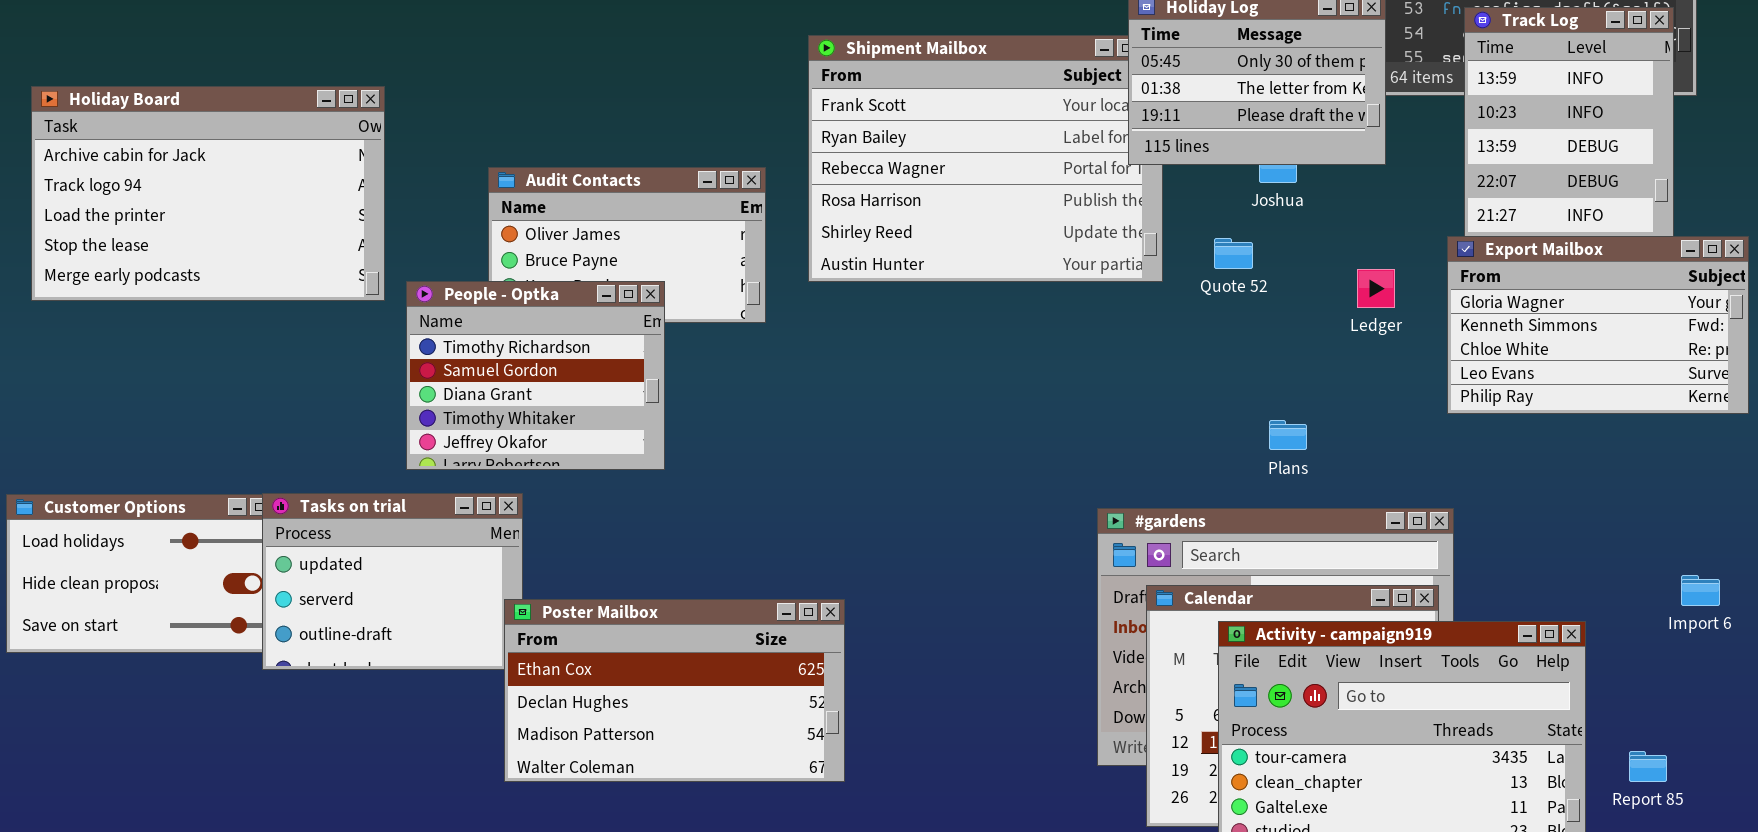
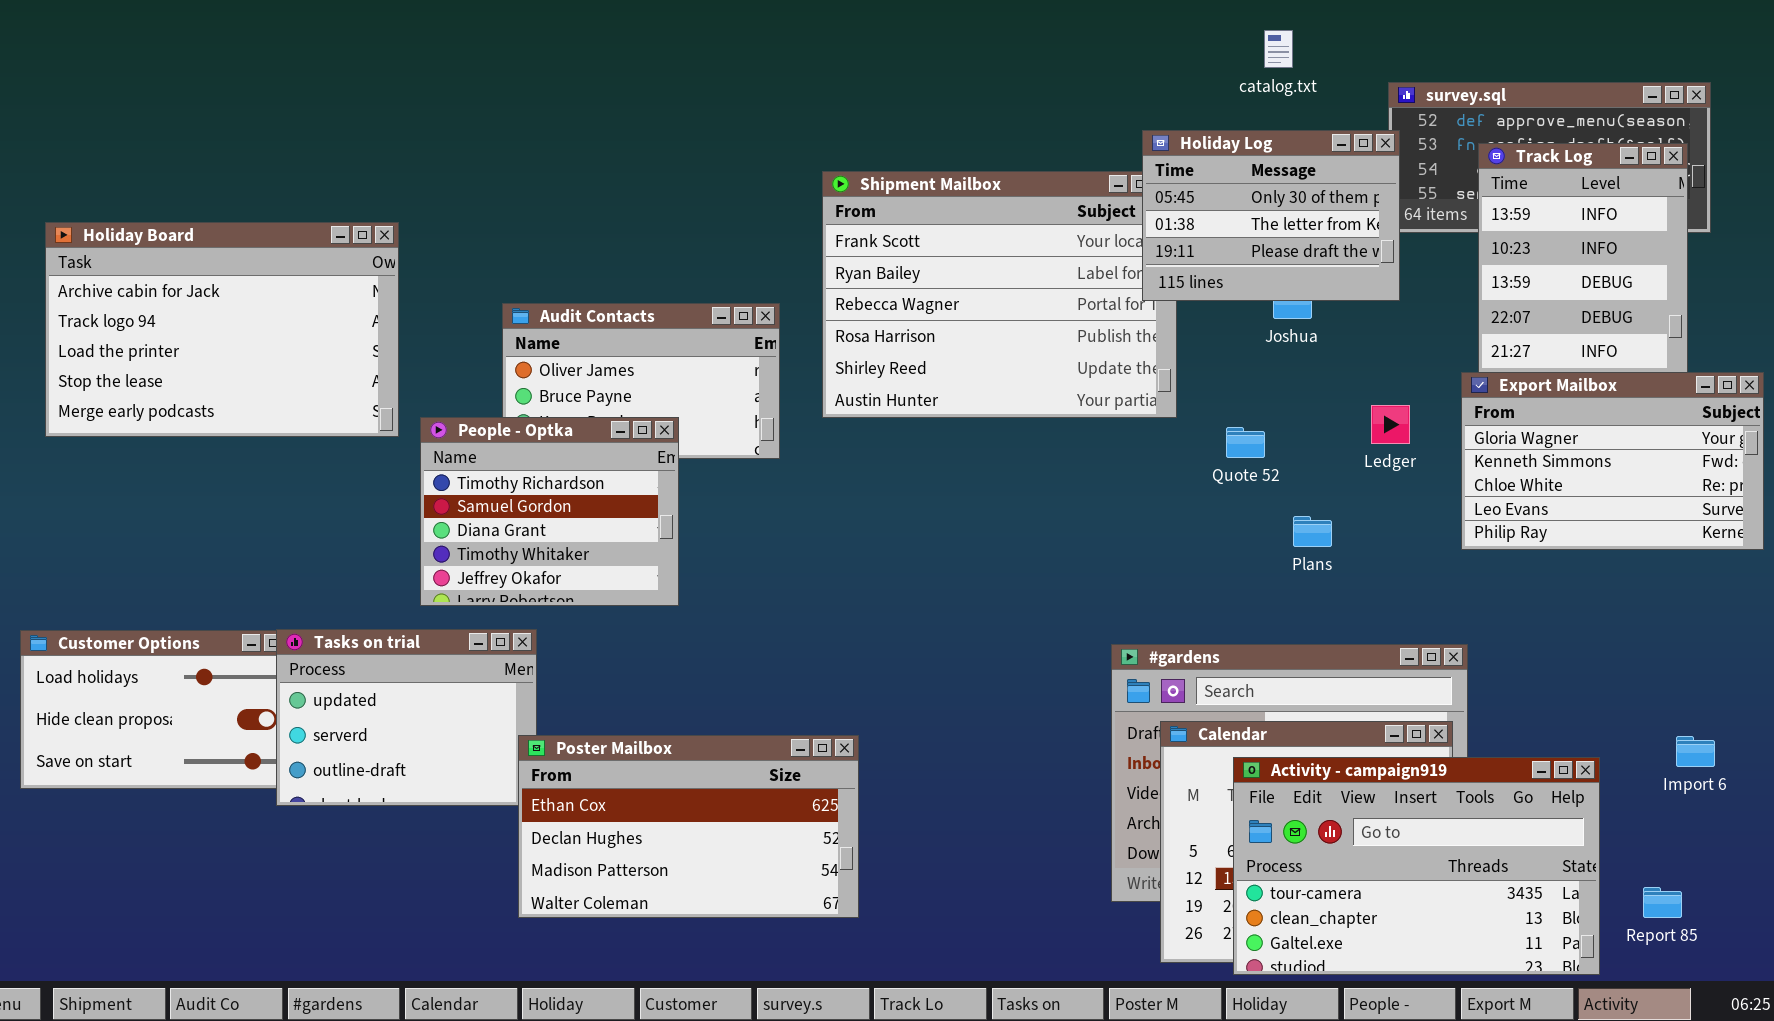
Quote 52: [1214,238,1253,269] -> [1226,427,1265,458], moved
Plans: [1269,420,1307,450] -> [1293,516,1332,547], moved
Import 6: [1681,575,1720,606] -> [1676,736,1715,767], moved

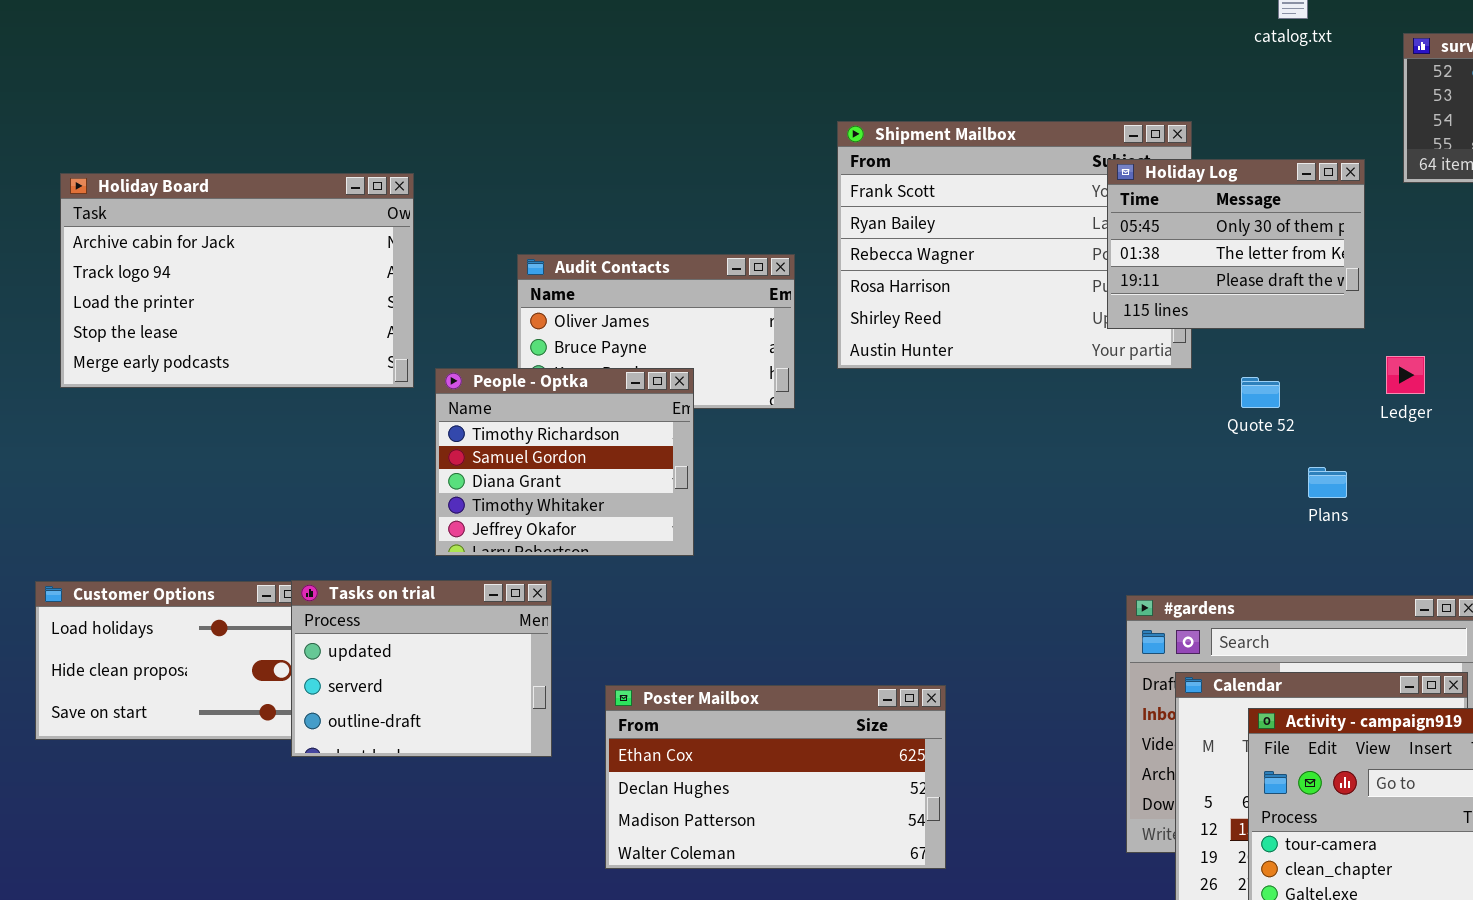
Holiday Log: [1142,130,1400,301] -> [1107,159,1365,329], moved
Poster Mailbox: [518,735,859,918] -> [605,685,946,869], moved

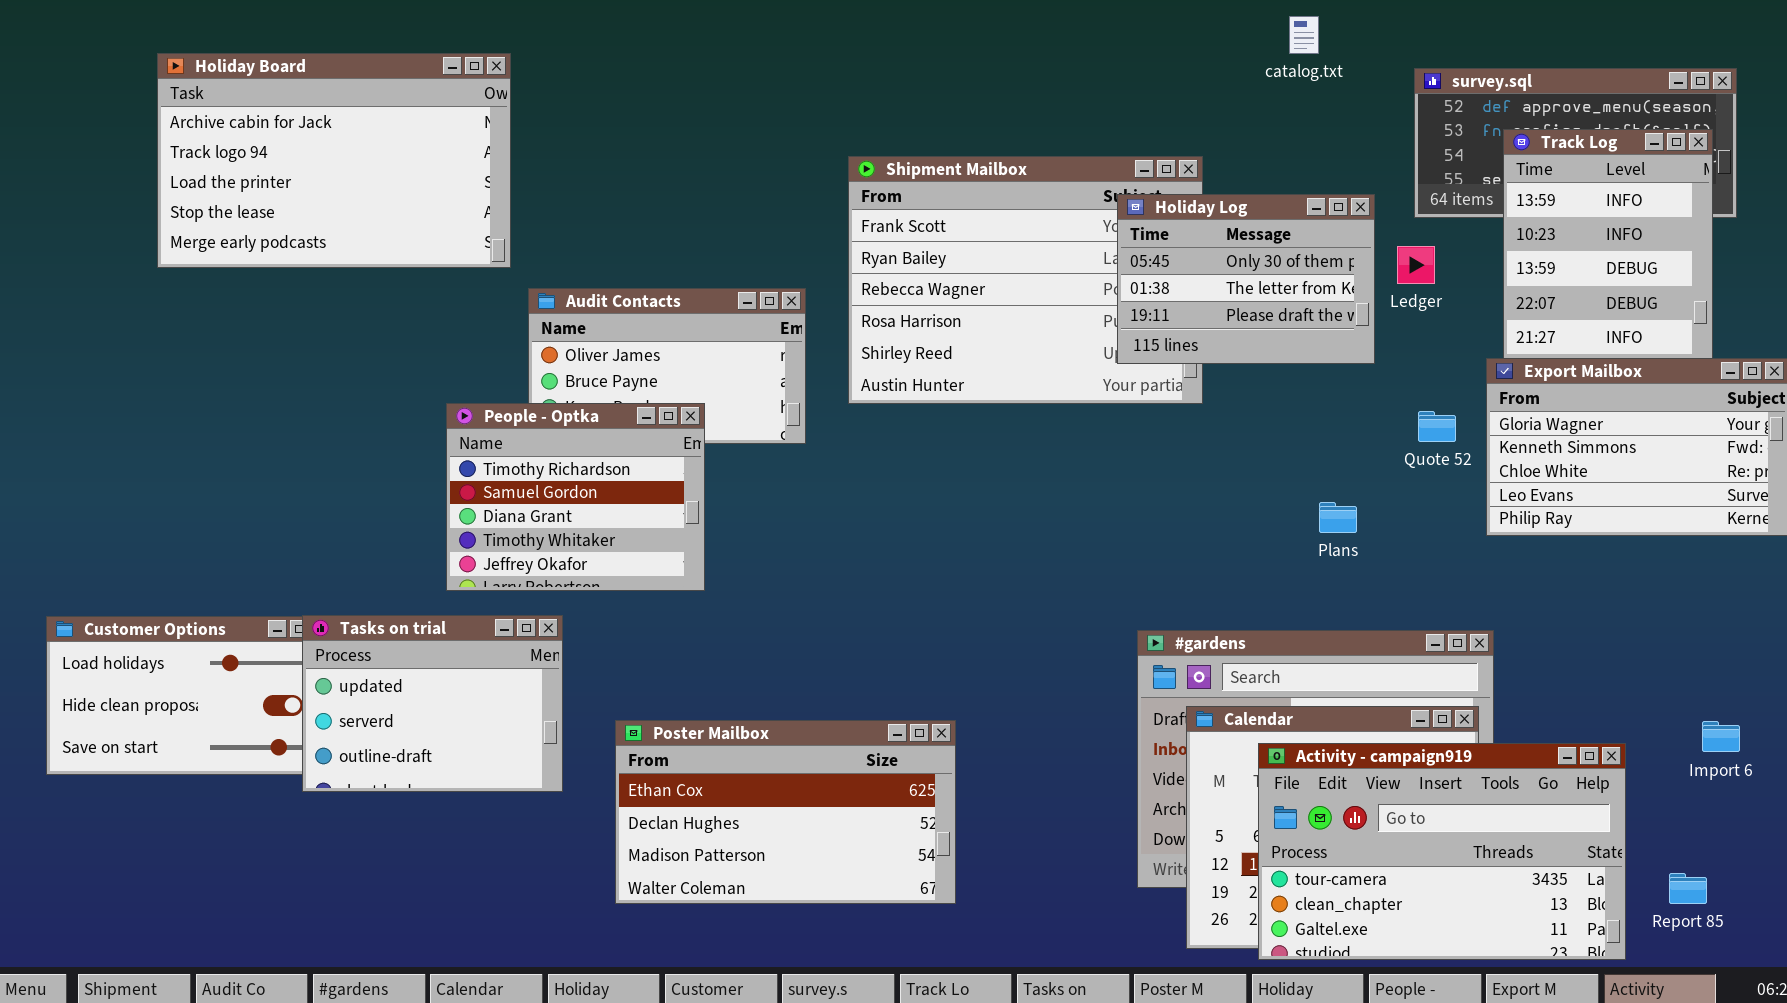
Holiday Board: [60,173,414,388] -> [157,53,511,268], moved
Ledger: [1386,356,1425,394] -> [1397,246,1435,284], moved
Quote 52: [1241,377,1280,408] -> [1418,411,1456,442], moved

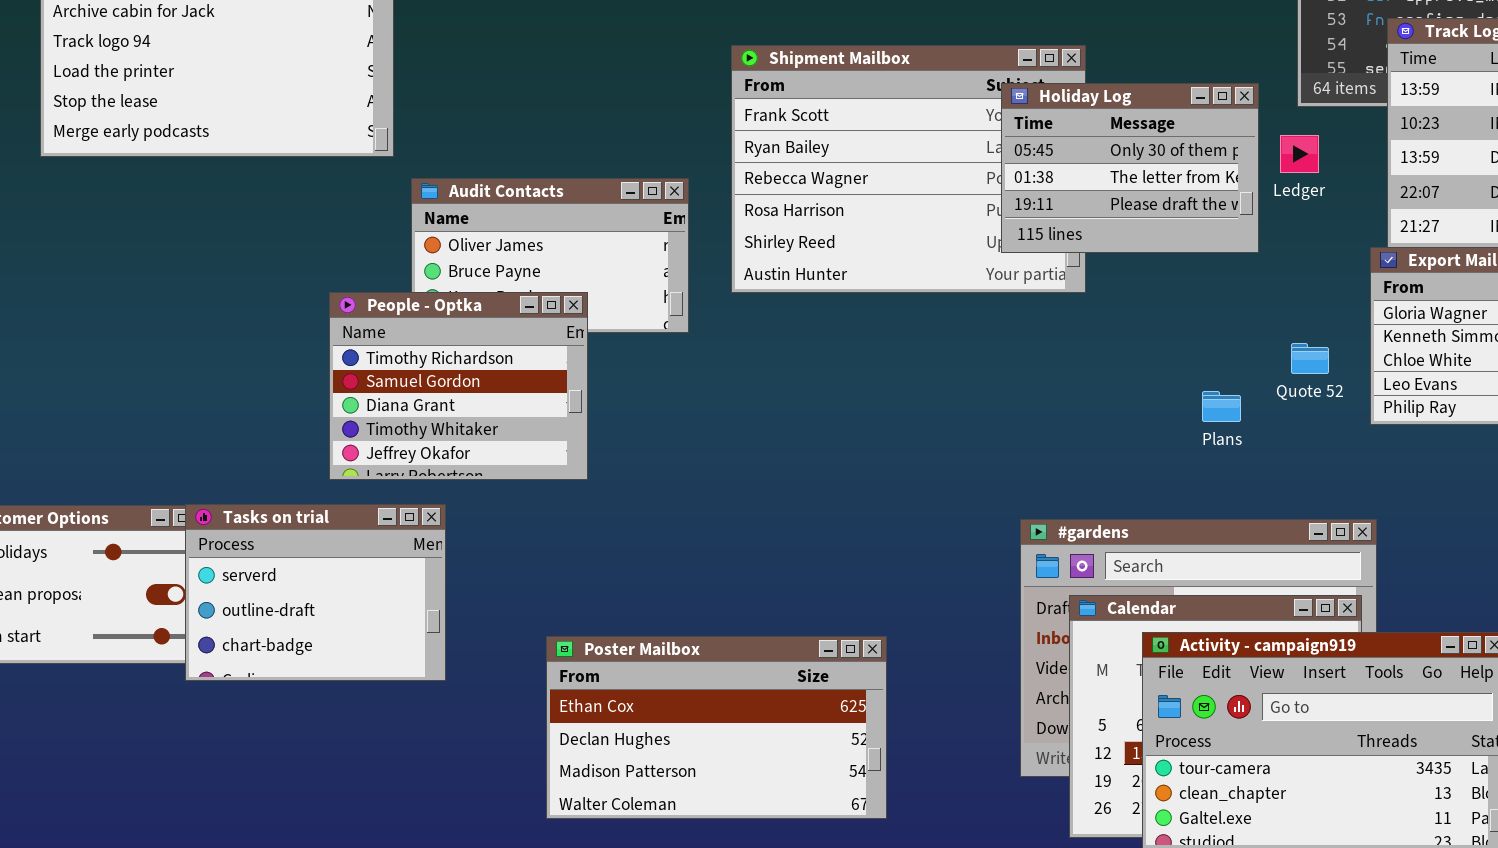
Quote 52: [1418,411,1456,442] -> [1291,343,1329,374], moved
Tasks on trial: [302,615,563,792] -> [185,504,446,681], scrolled down 1 row
Poster Mailbox: [615,720,956,904] -> [546,636,887,819], moved

